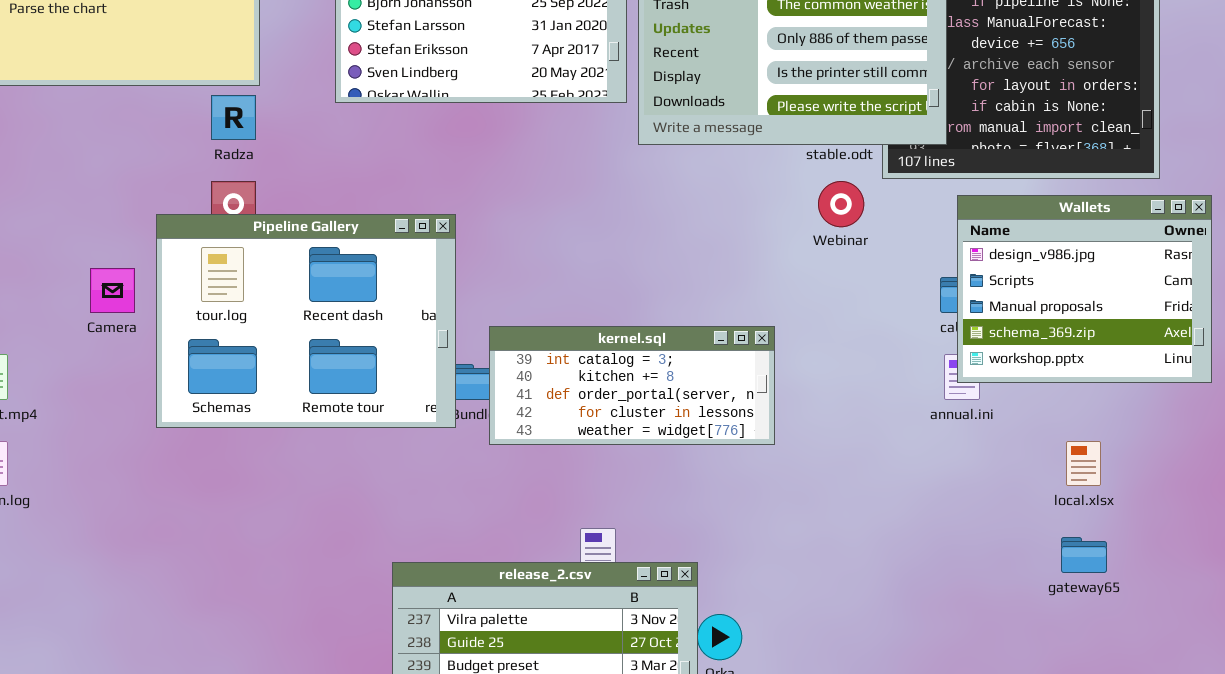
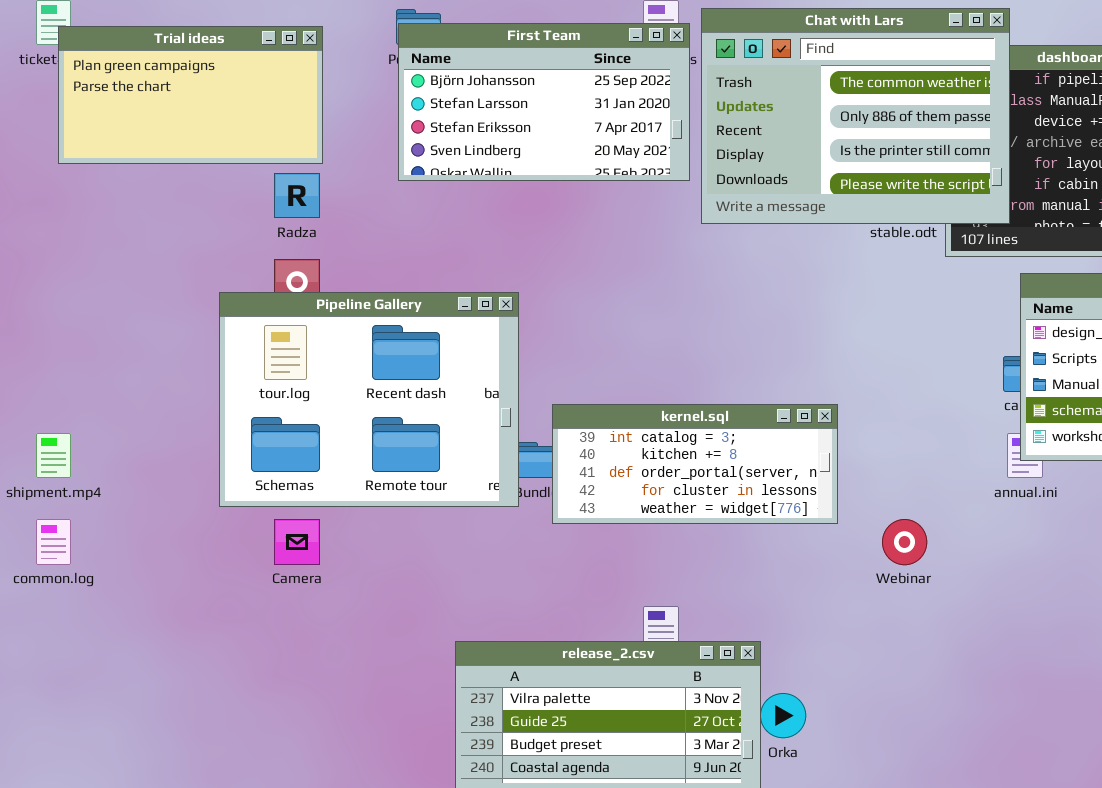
Webinar: [818,181,864,227] -> [882,519,927,565], moved
Camera: [90,268,135,313] -> [274,519,320,565], moved

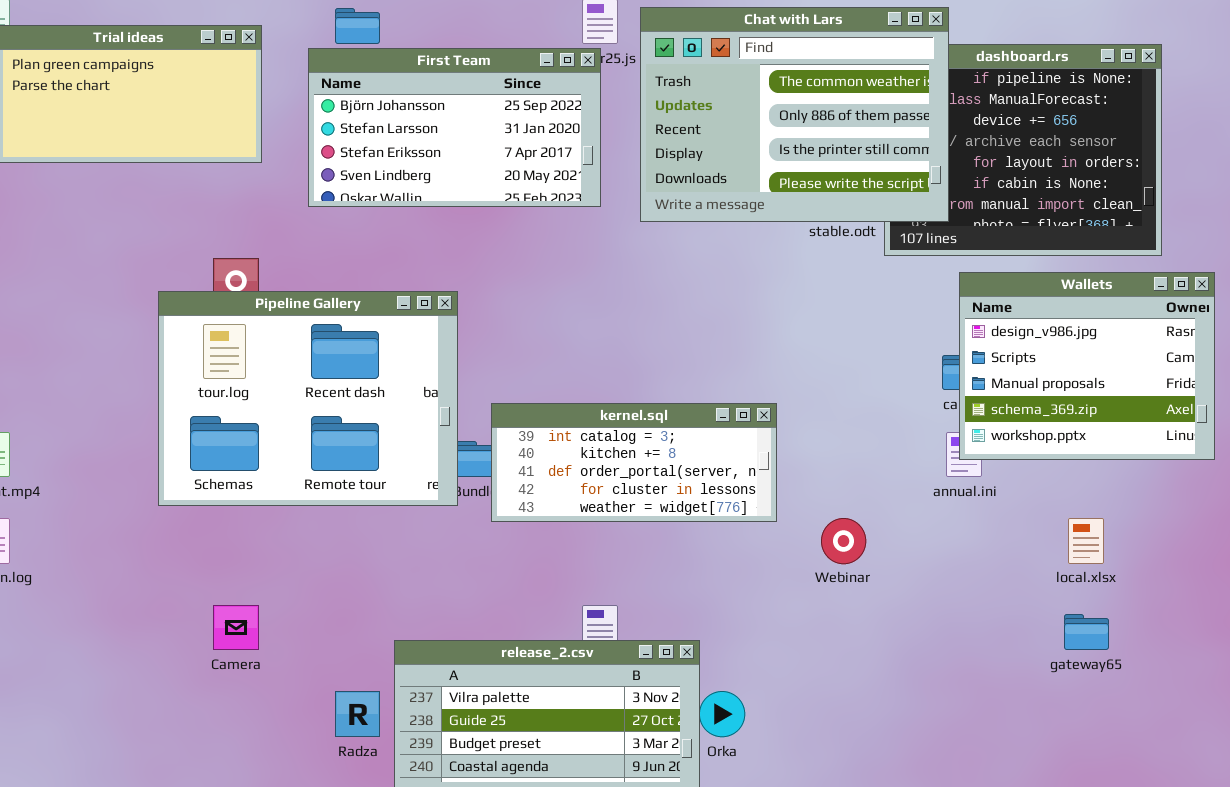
First Team: [398,23,690,181] -> [308,48,601,207], moved
Radza: [274,173,320,218] -> [335,691,380,737], moved
Camera: [274,519,320,565] -> [213,605,259,650], moved

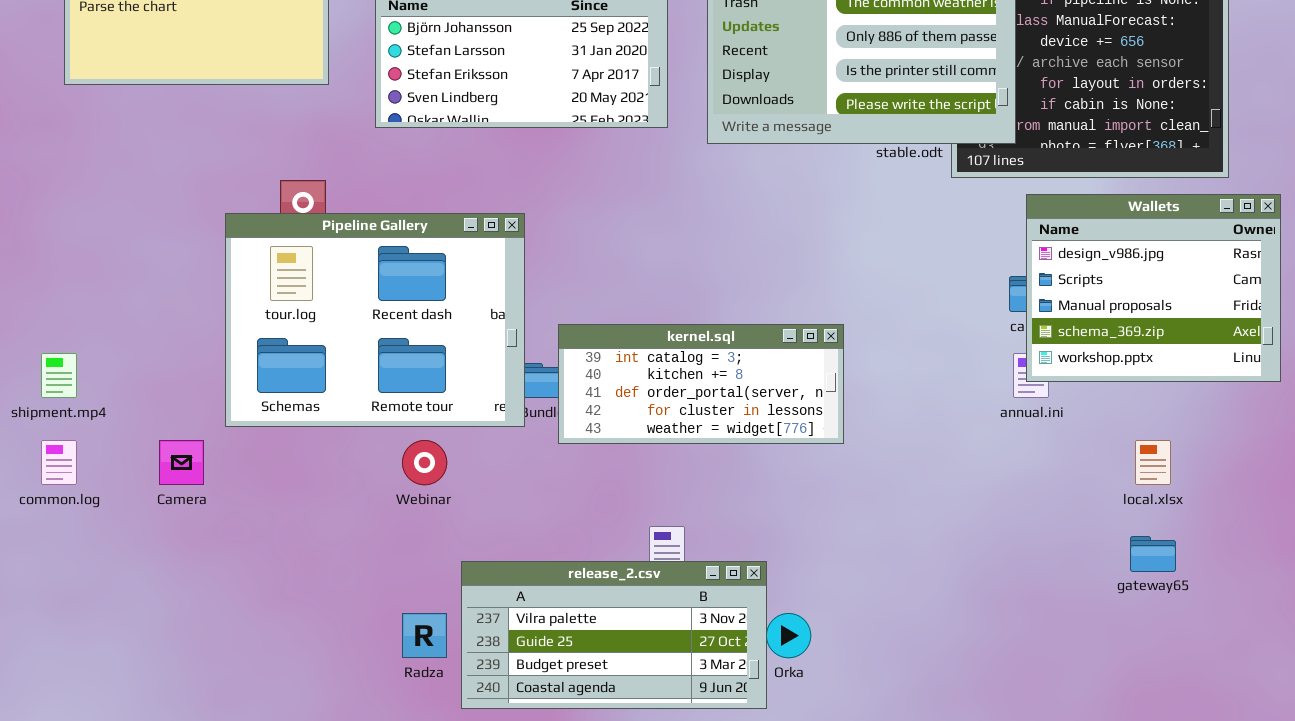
Webinar: [821,518,866,564] -> [402,440,447,485], moved
Camera: [213,605,259,650] -> [159,440,204,485], moved

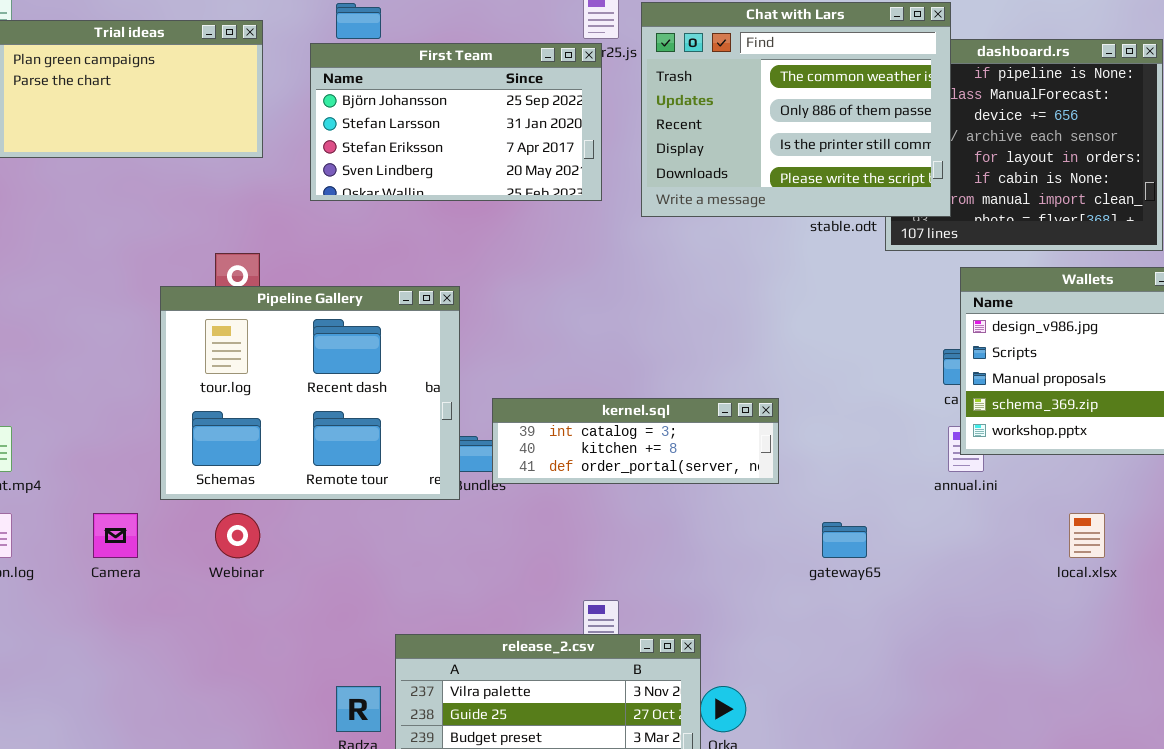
kernel.sql: [558,324,844,444] -> [492,398,779,484], resized
Webinar: [402,440,447,485] -> [215,513,260,558], moved
gateway65: [1130,536,1176,572] -> [822,522,867,558], moved

